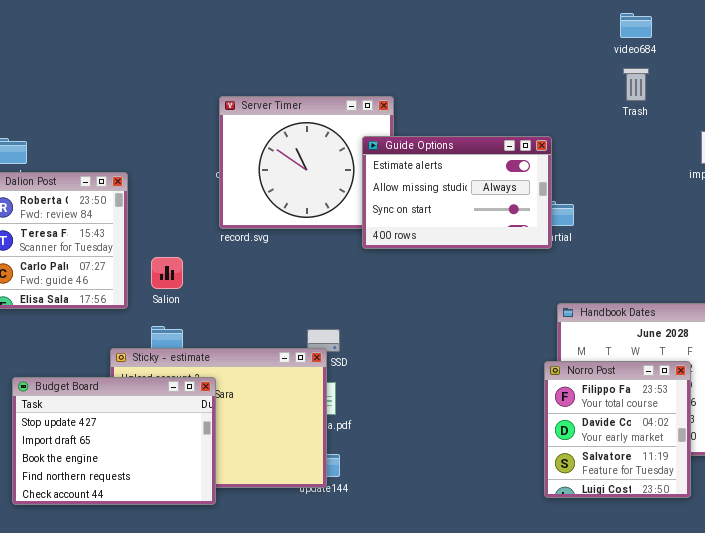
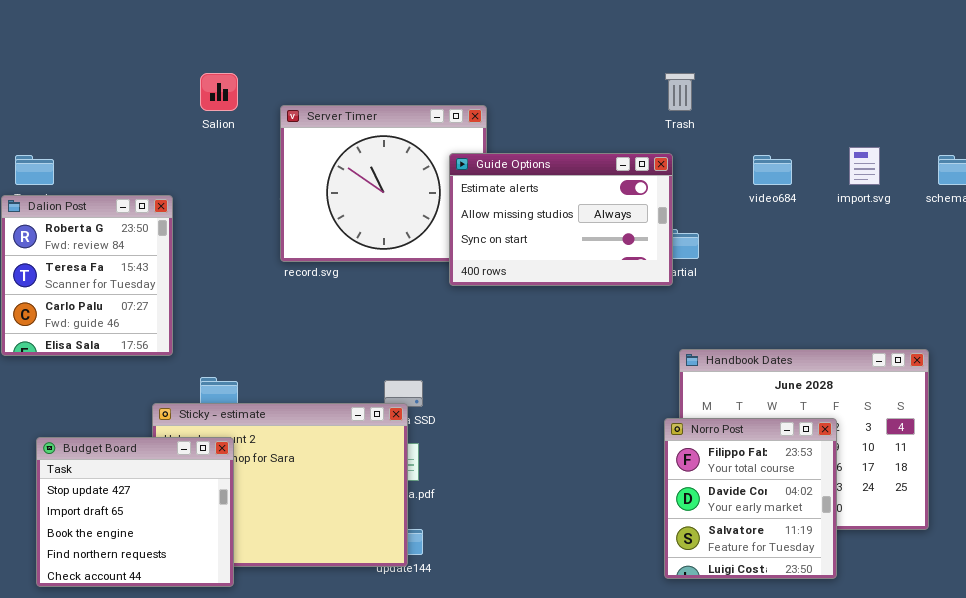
video684: [620,13,652,38] -> [753,155,792,185], moved
Trash: [623,68,649,101] -> [665,73,695,111], moved
Salion: [151,257,183,289] -> [200,73,238,111], moved
Budget Board: [12,377,216,505] -> [36,437,234,587], resized

